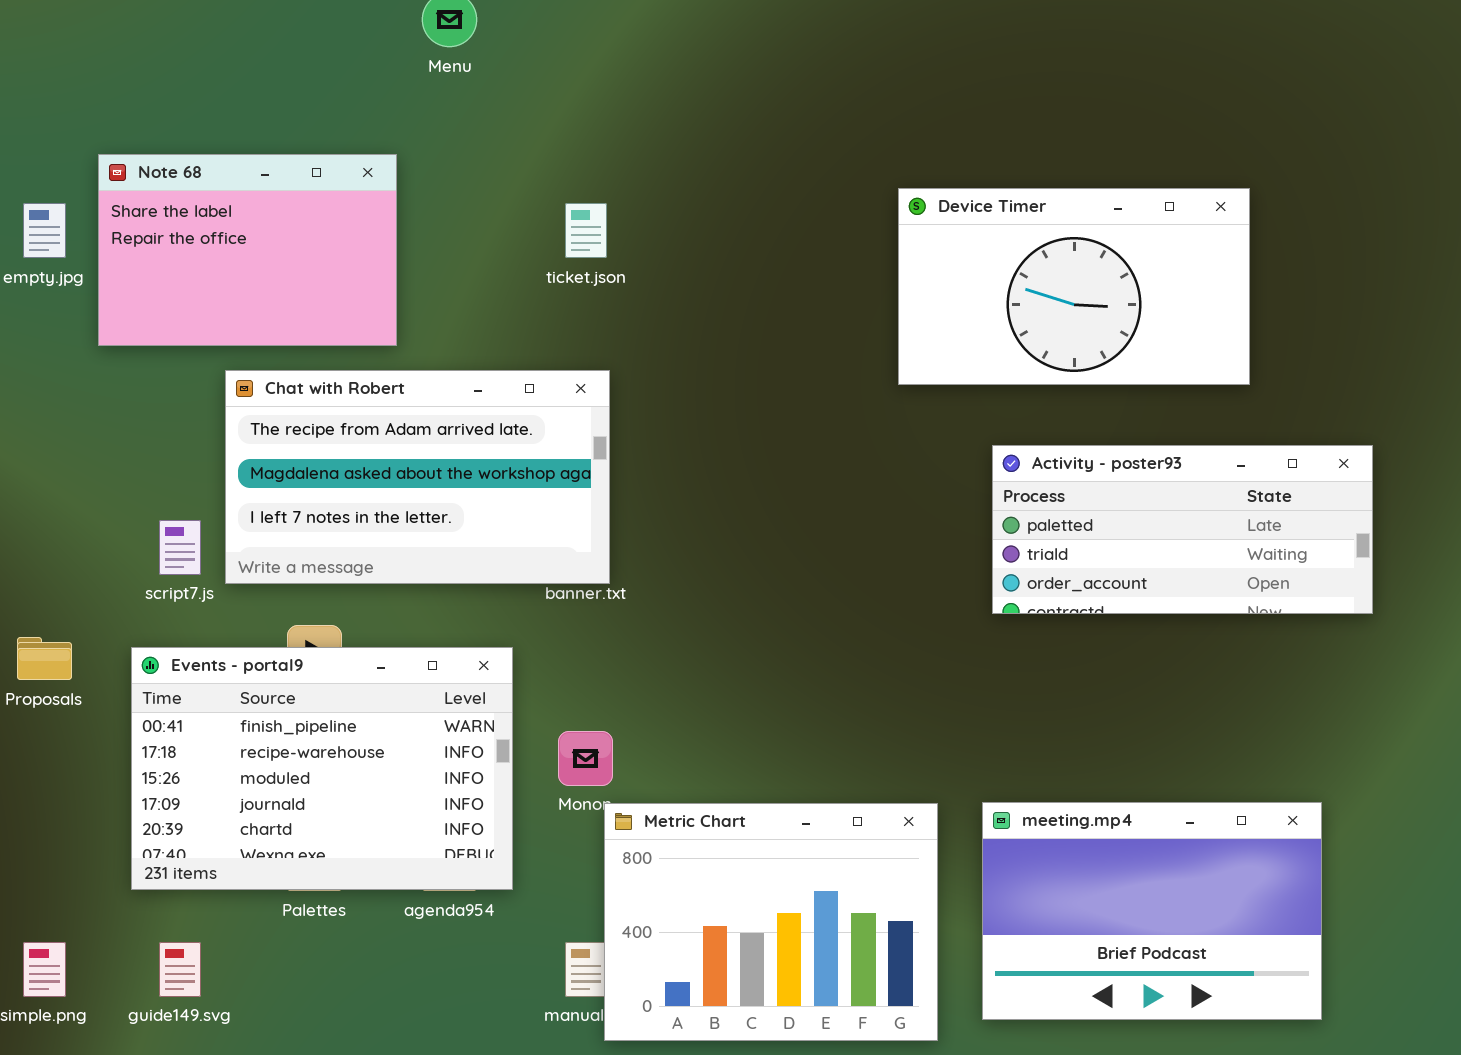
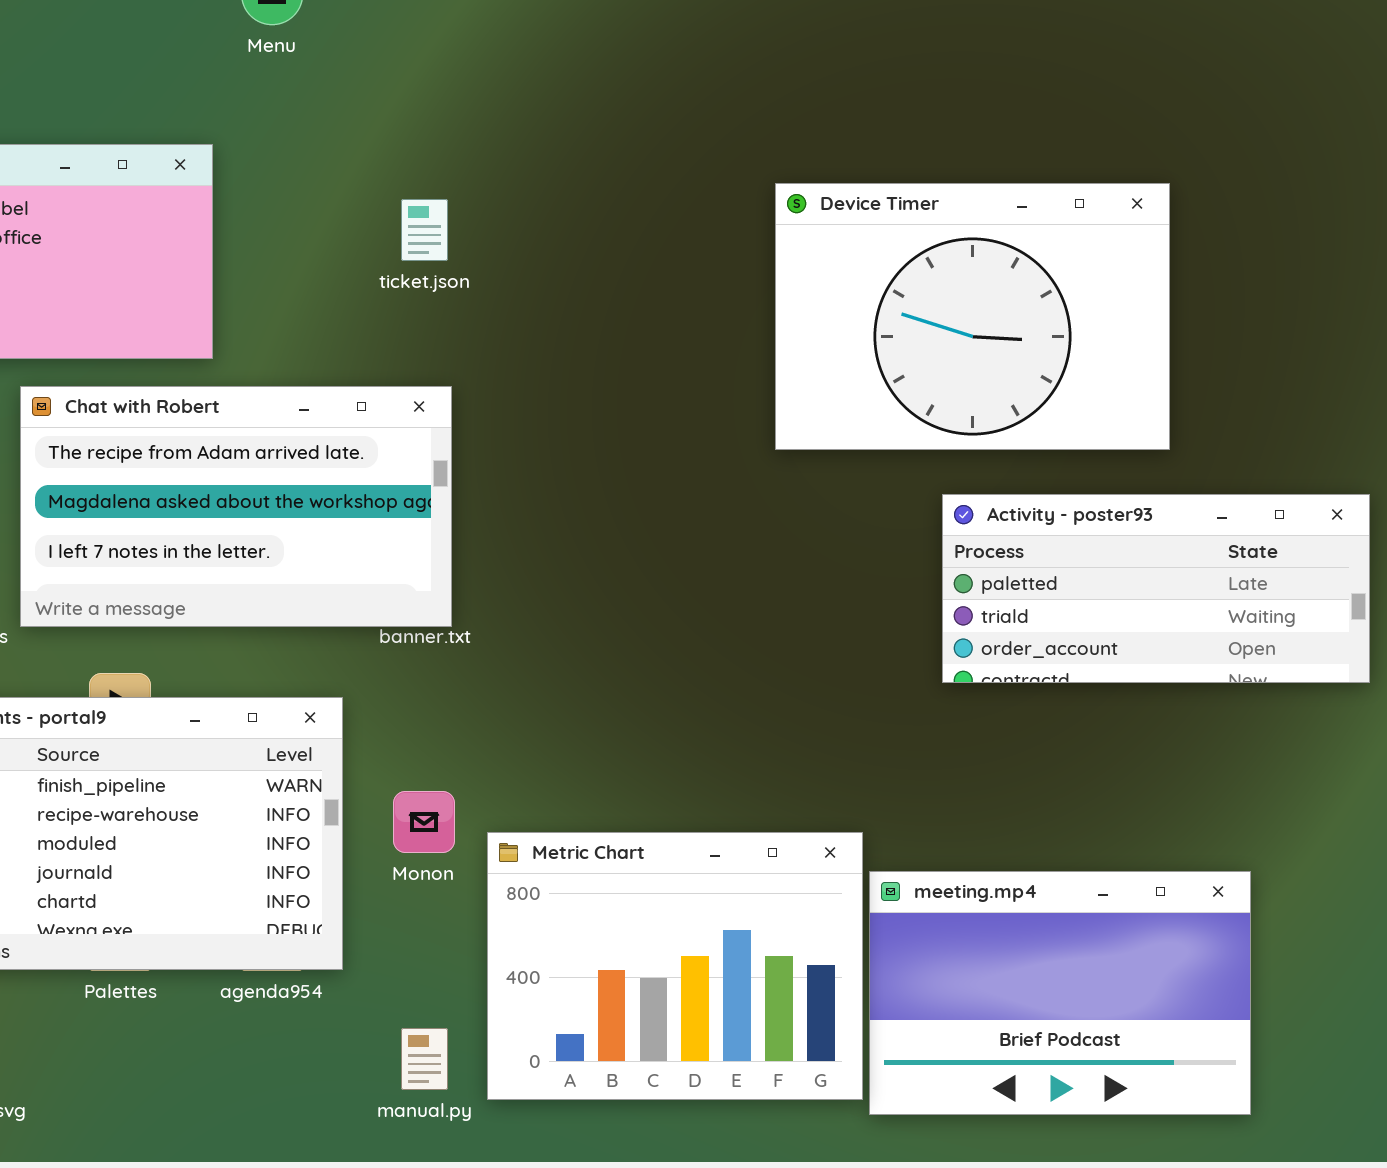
Device Timer: [898,188,1250,385] -> [775,183,1170,450], resized
Activity - poster93: [992,445,1373,614] -> [942,494,1370,683], moved
Metric Chart: [604,803,938,1041] -> [487,832,863,1100], moved

